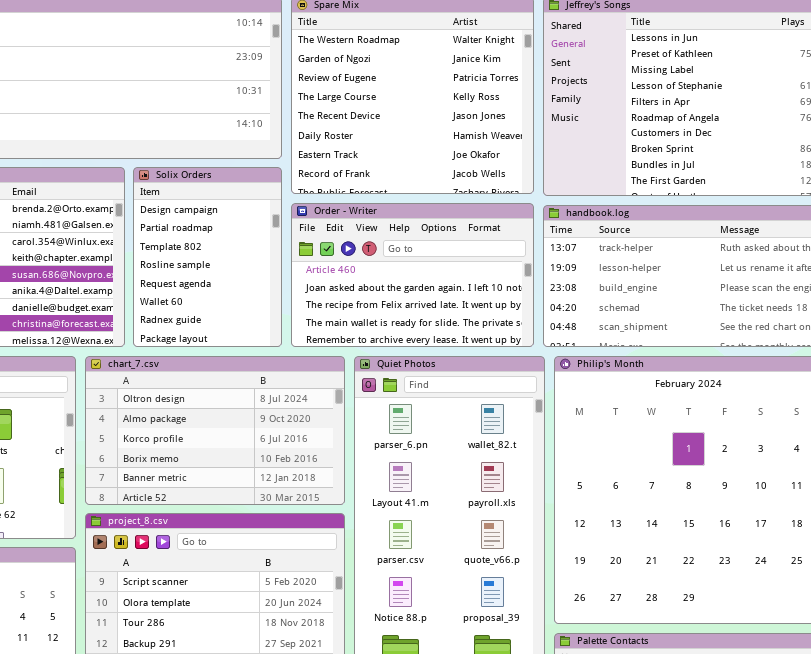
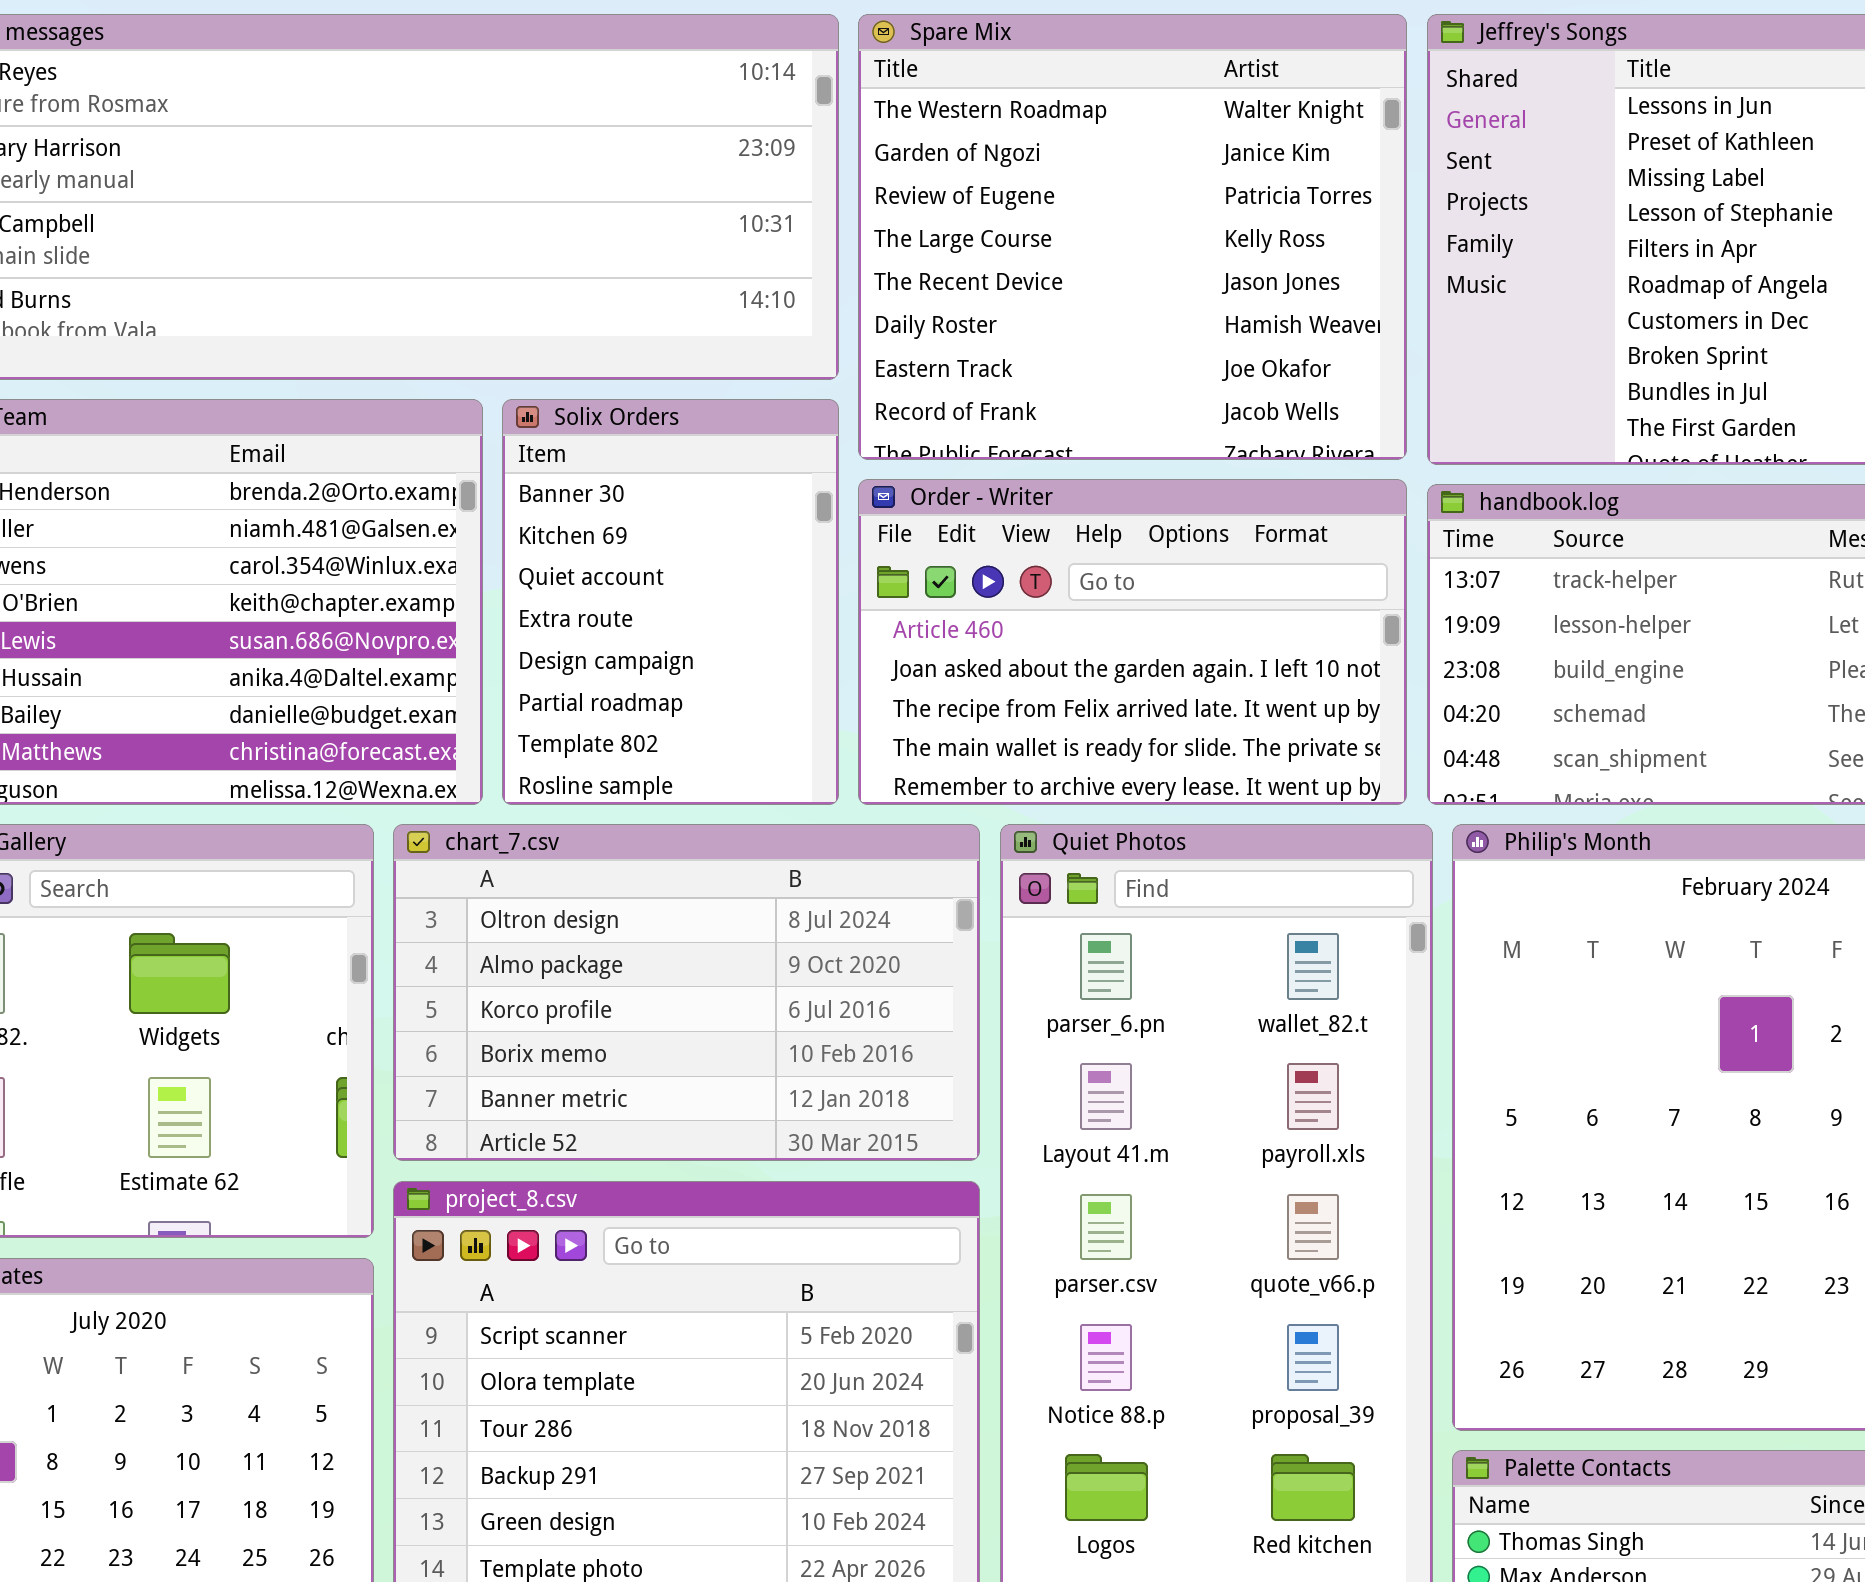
Solix Orders: [133,167,282,347] -> [502,399,839,805], scrolled up 4 rows

